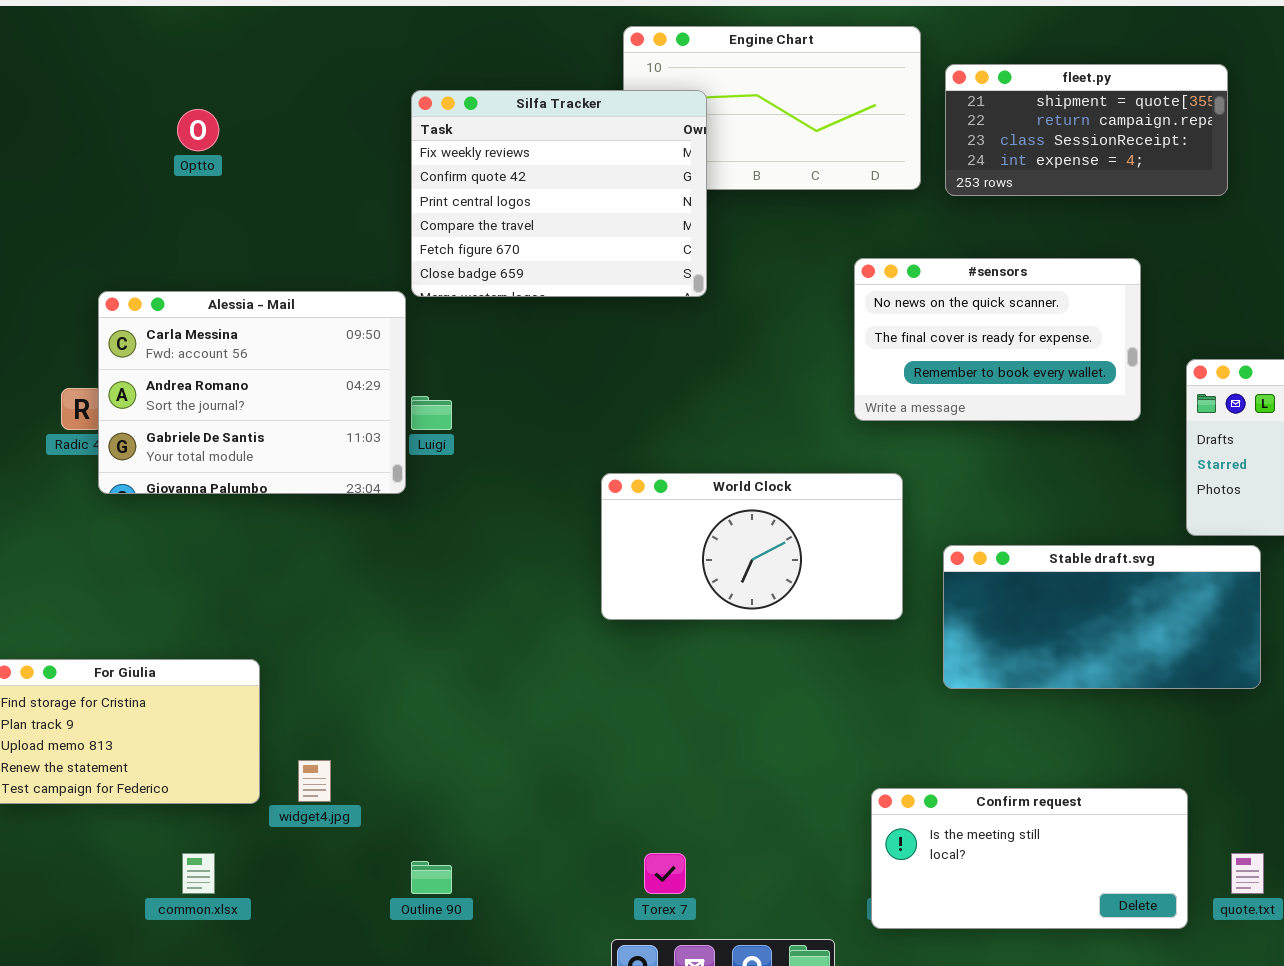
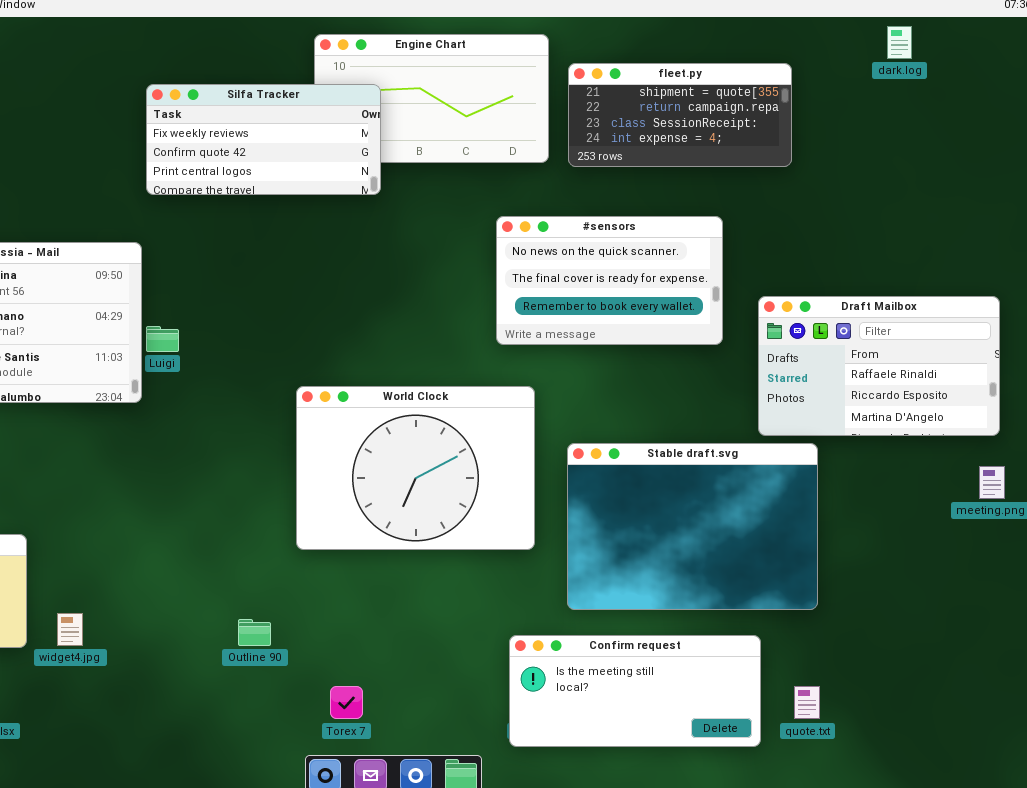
Silfa Tracker: [411,90,707,297] -> [146,84,381,195], resized
World Clock: [601,473,903,620] -> [296,386,535,550], resized
Stable draft.svg: [943,545,1261,689] -> [567,443,818,610], resized
Outline 90: [411,861,452,894] -> [238,619,271,646], moved

